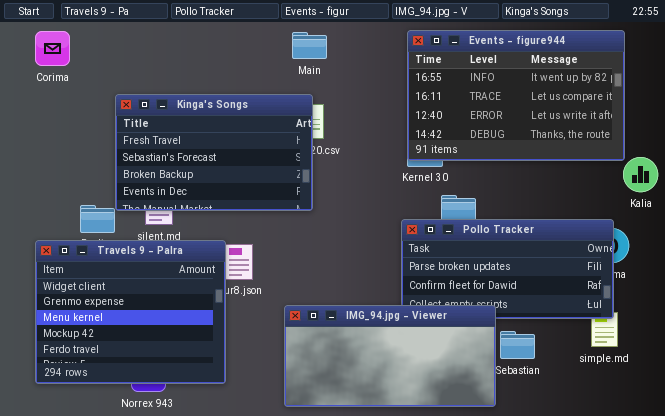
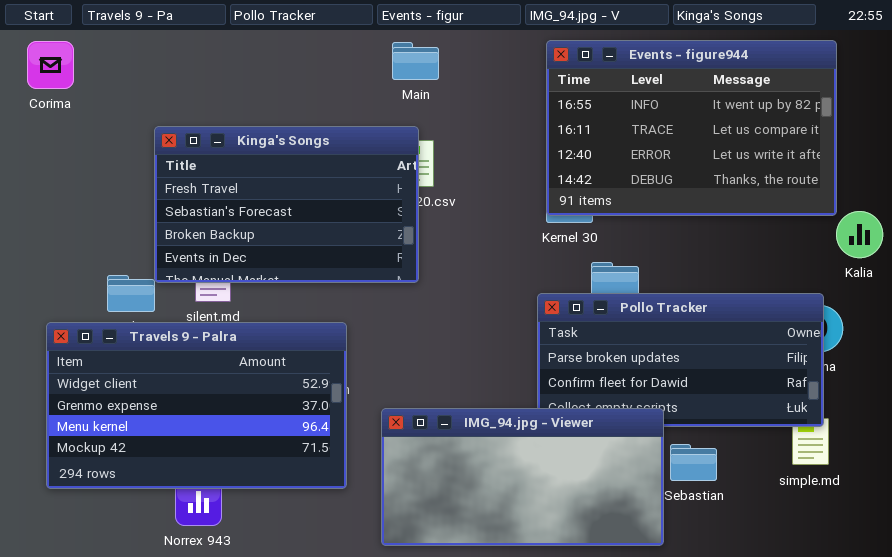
Corima: [35,31,70,66] -> [27,41,74,89], moved
Travels 9 - Palra: [35,240,226,384] -> [46,322,347,489], resized

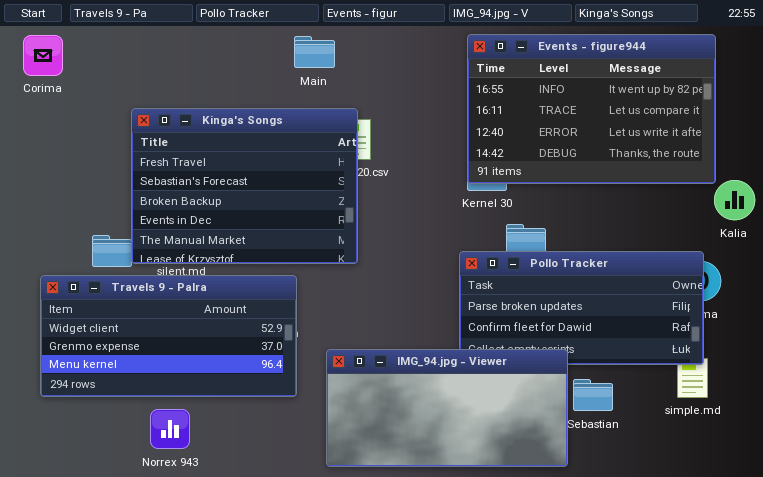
Main: [392,42,439,80] -> [294,36,335,68], moved
Kinga's Songs: [154,126,419,283] -> [131,108,358,264], resized
Travels 9 - Palra: [46,322,347,489] -> [40,275,297,397], resized

